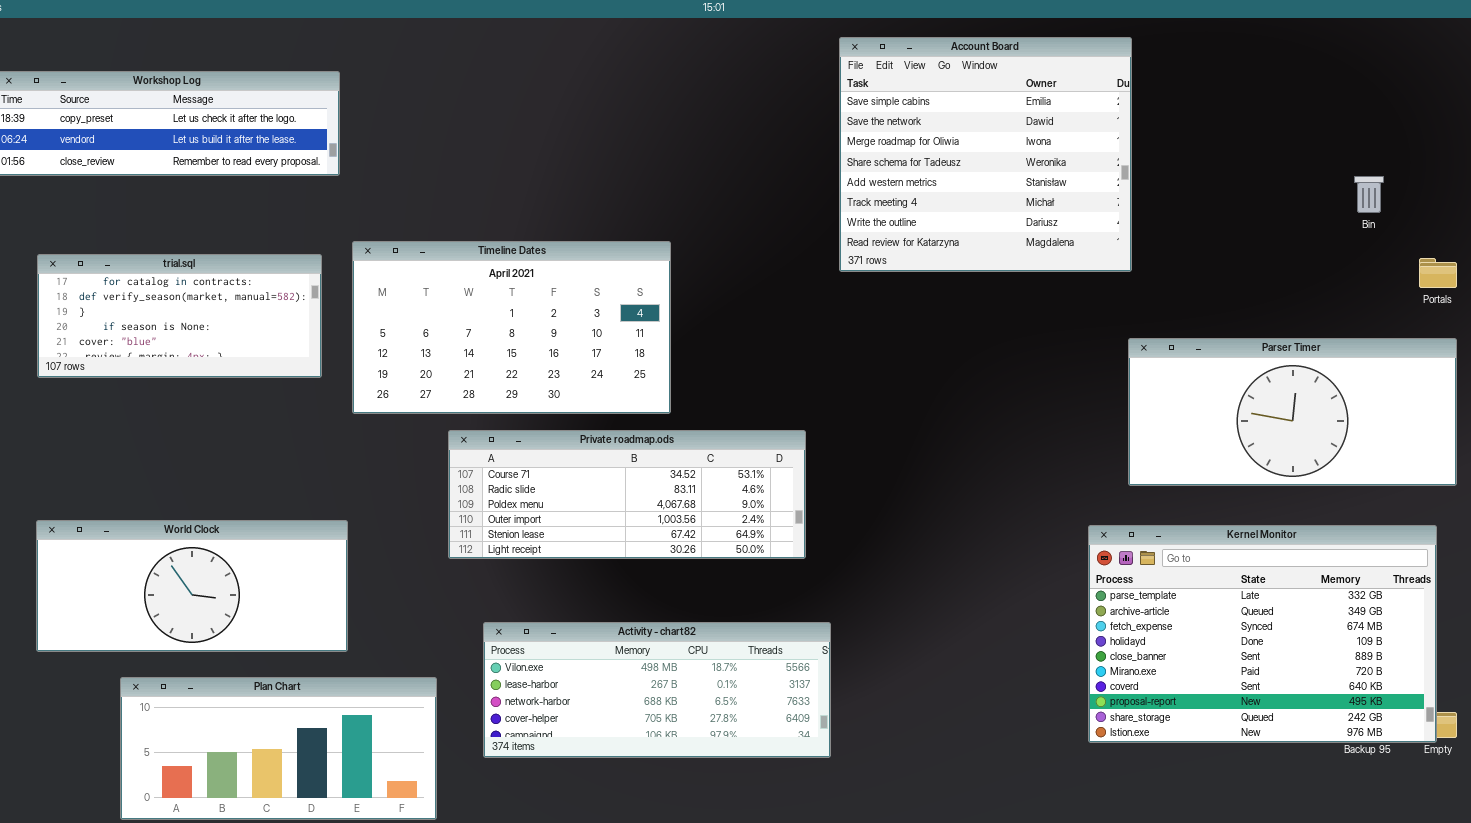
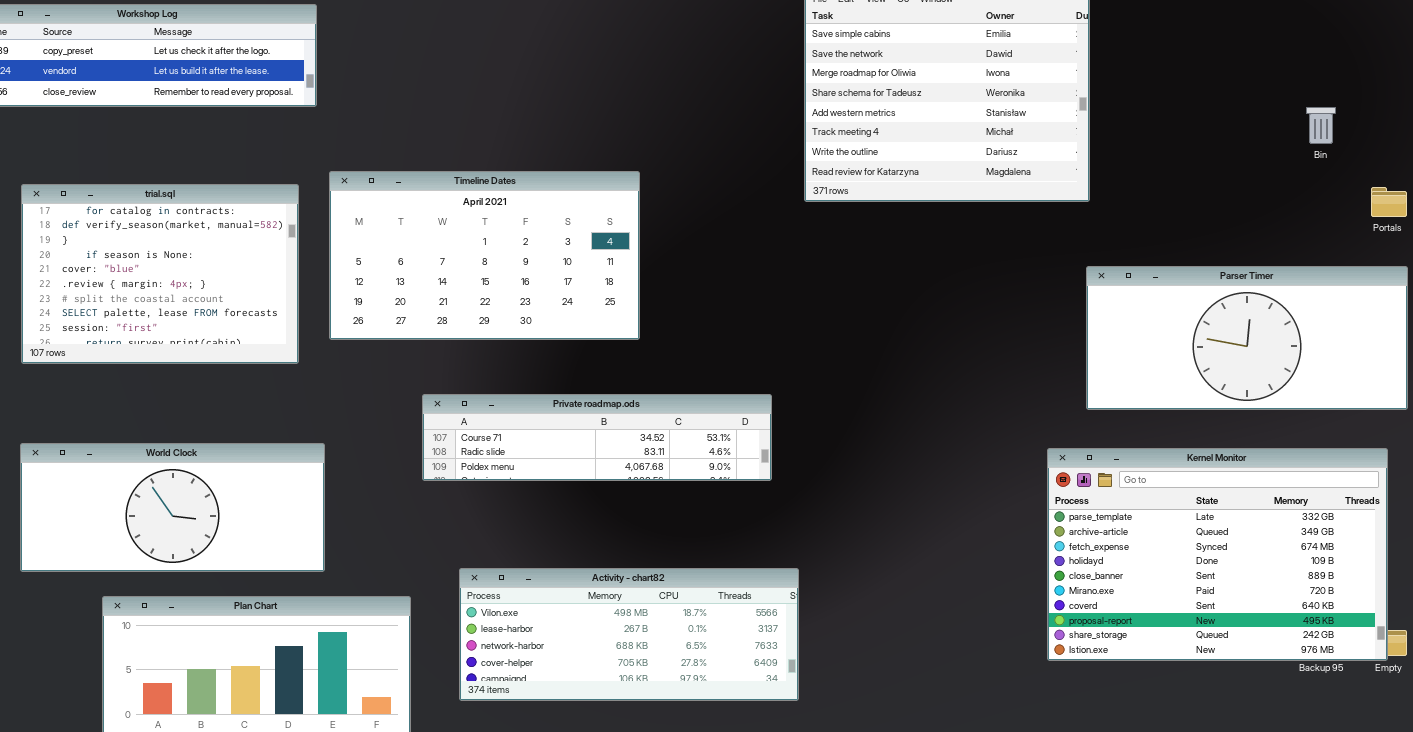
trial.sql: [37,254,322,378] -> [21,184,299,364], resized
Private roadmap.ods: [448,430,806,559] -> [422,394,772,481], resized
Activity - chart82: [483,622,831,758] -> [459,568,799,701], moved

